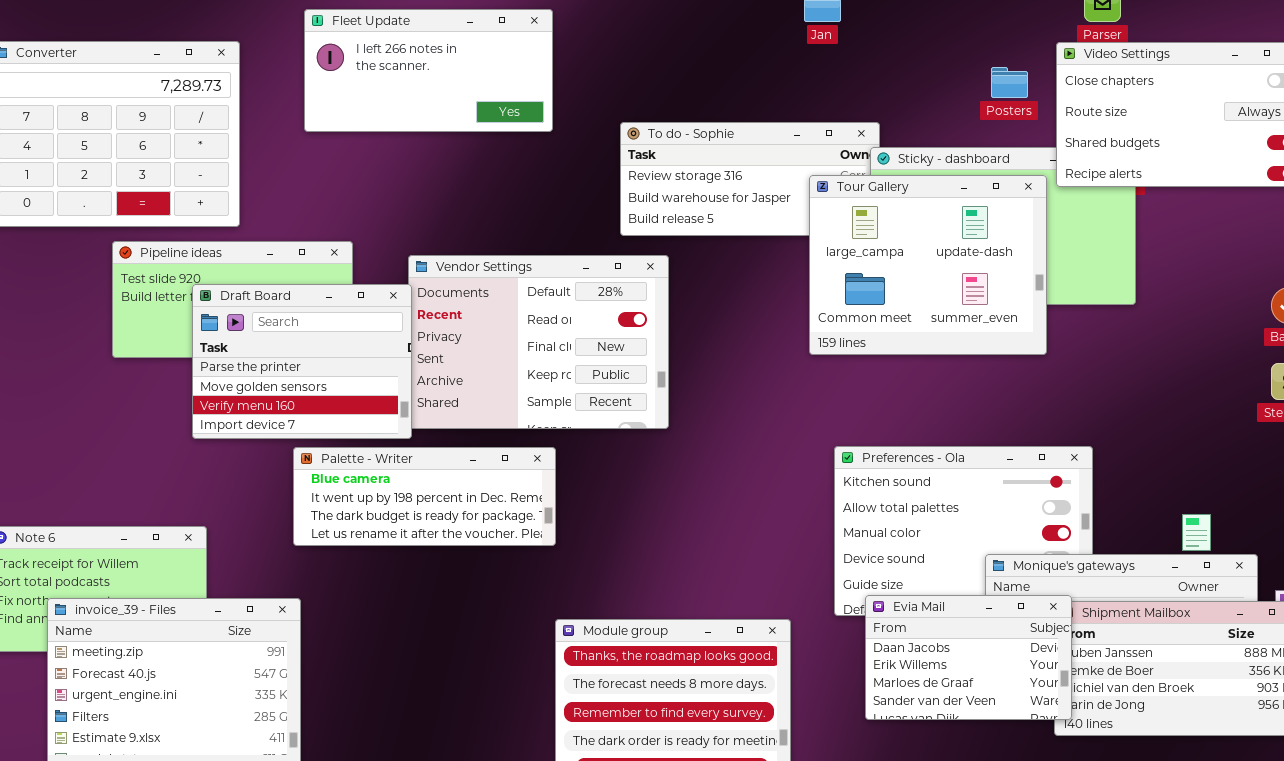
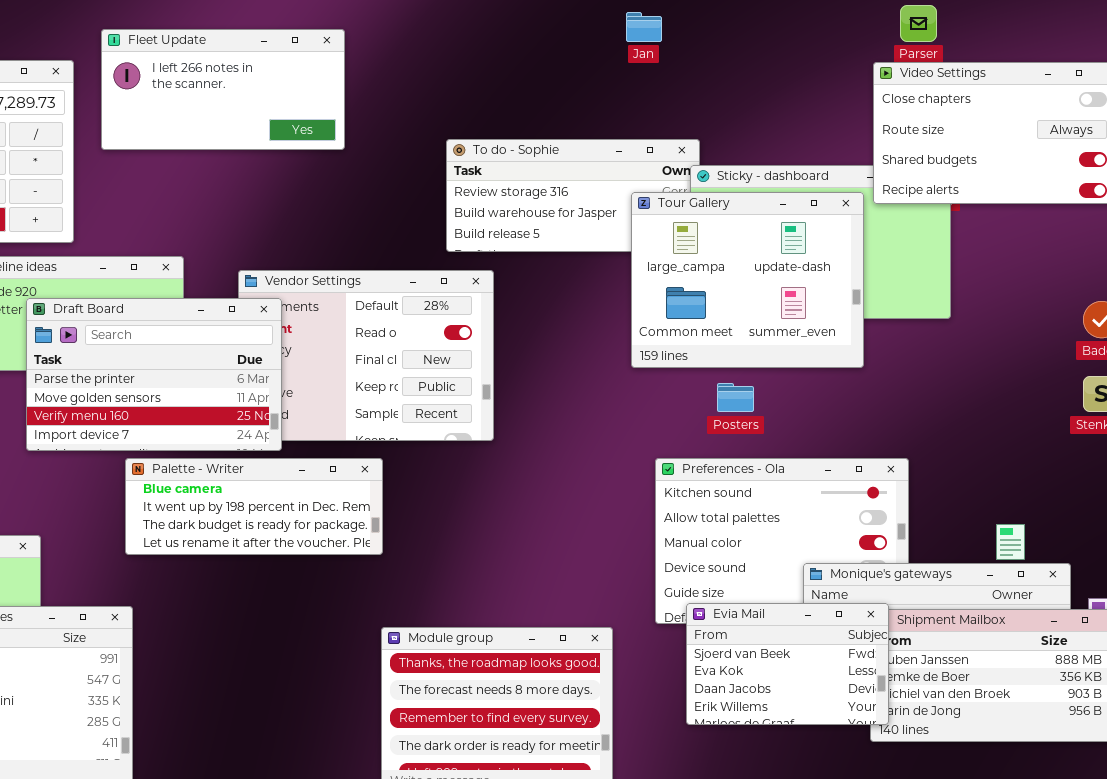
Fleet Update: [304,9,553,132] -> [101,29,345,150], moved
Posters: [991,67,1028,98] -> [717,383,754,412], moved
Draft Board: [192,284,412,439] -> [26,298,282,451], resized
Evia Mail: [865,595,1072,720] -> [686,603,889,725], scrolled up 2 rows

